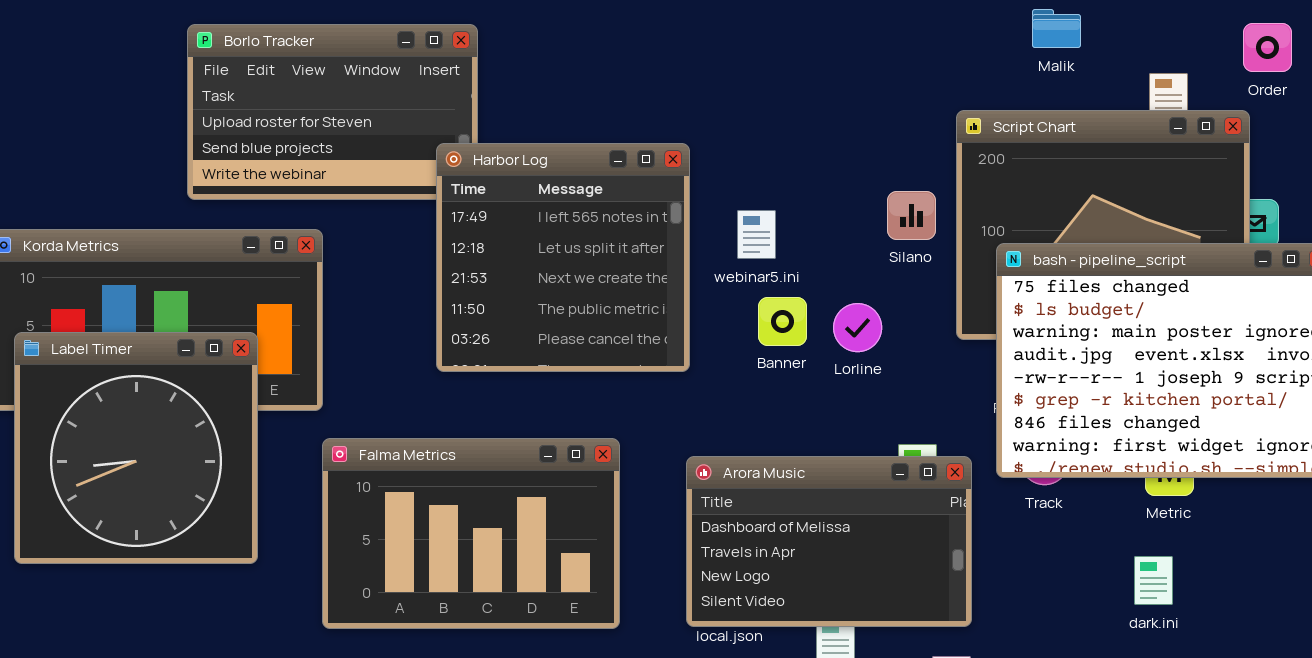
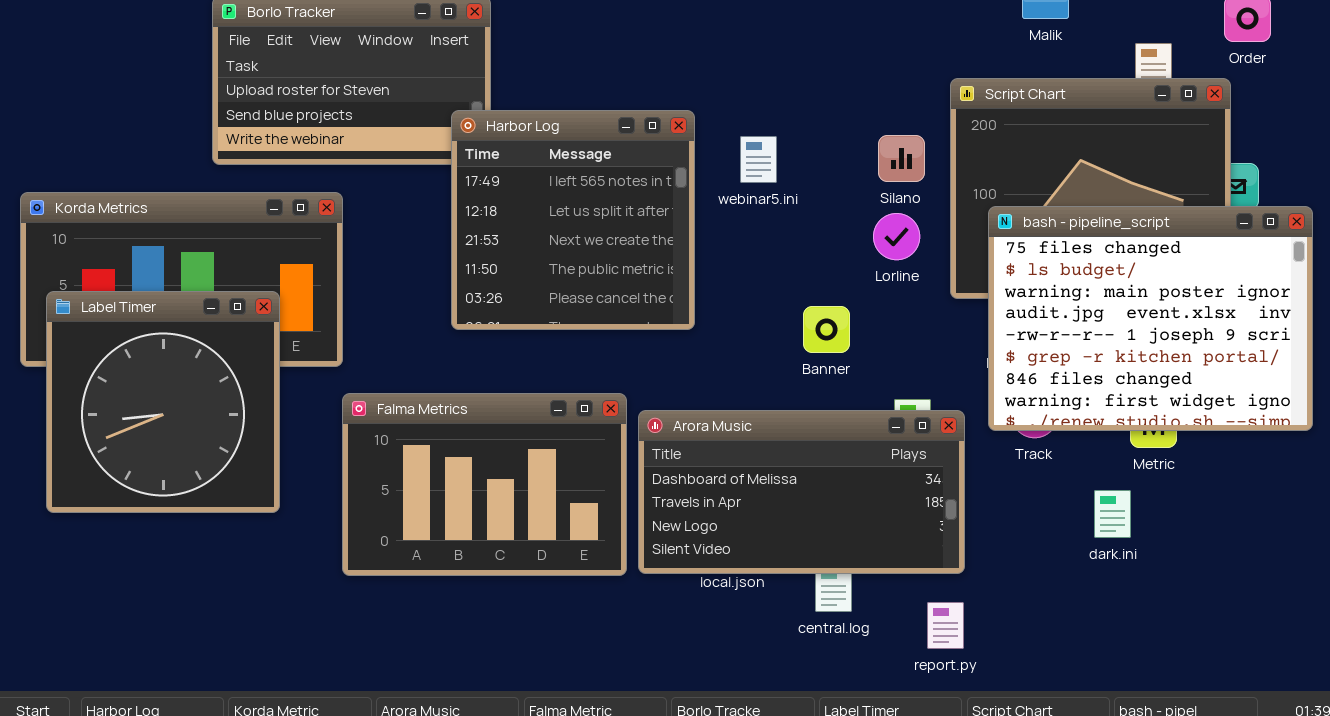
Silano: [887,191,936,240] -> [878,135,925,182], moved
webinar5.ini: [737,210,776,259] -> [740,136,777,183], moved
Banner: [758,297,807,346] -> [803,306,850,353], moved
Lorline: [833,303,882,352] -> [873,213,920,260], moved
Arora Music: [686,456,972,627] -> [638,410,965,574], resized
dark.ini: [1134,556,1173,605] -> [1094,490,1131,538], moved

